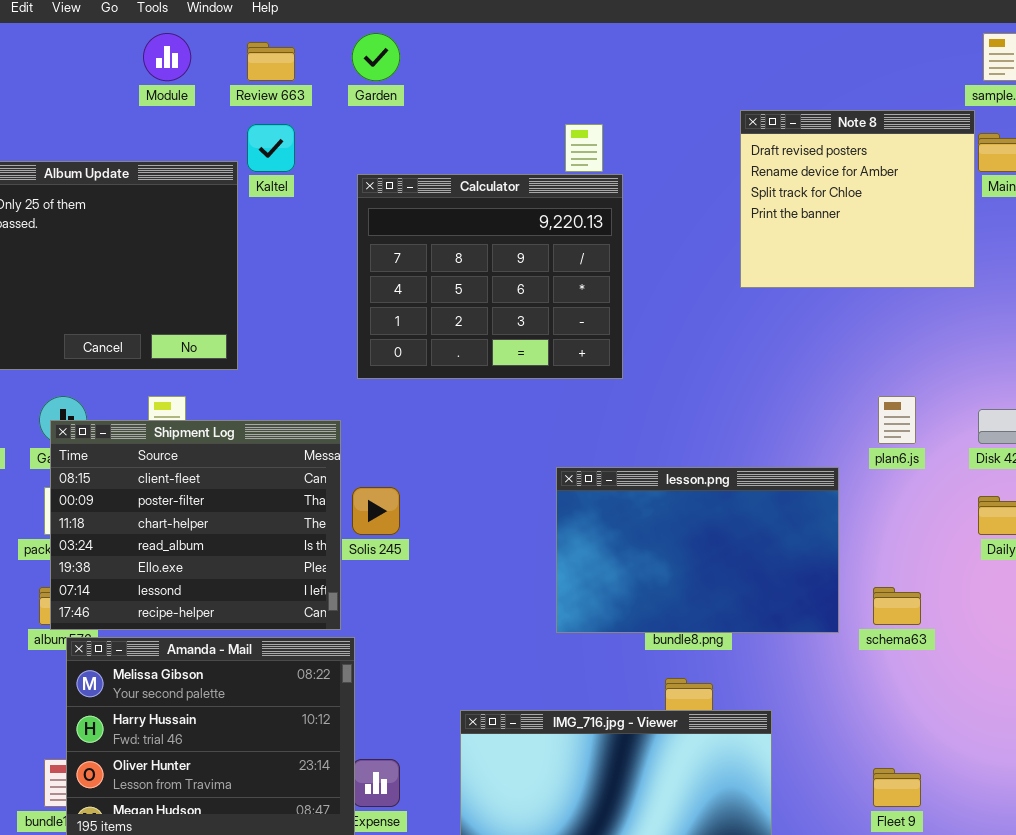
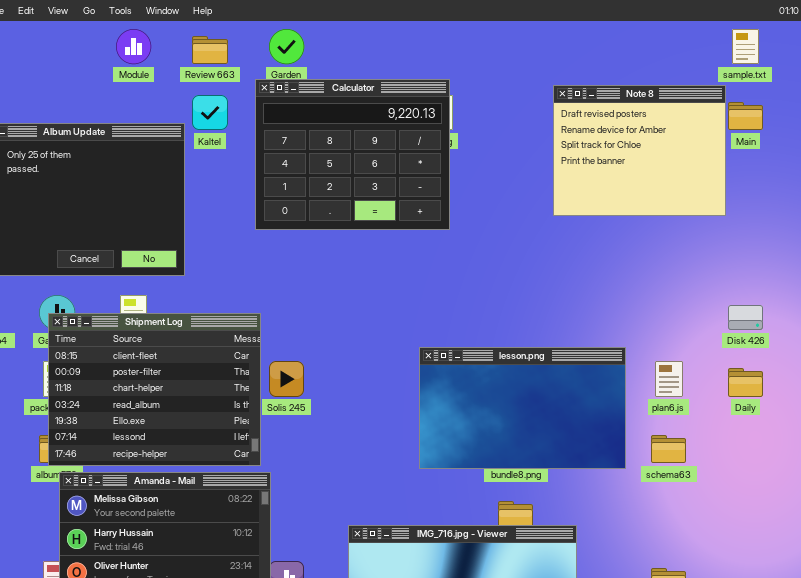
Calculator: [357,174,623,379] -> [255,79,450,230], moved
plan6.js: [878,396,916,444] -> [655,361,683,397], moved

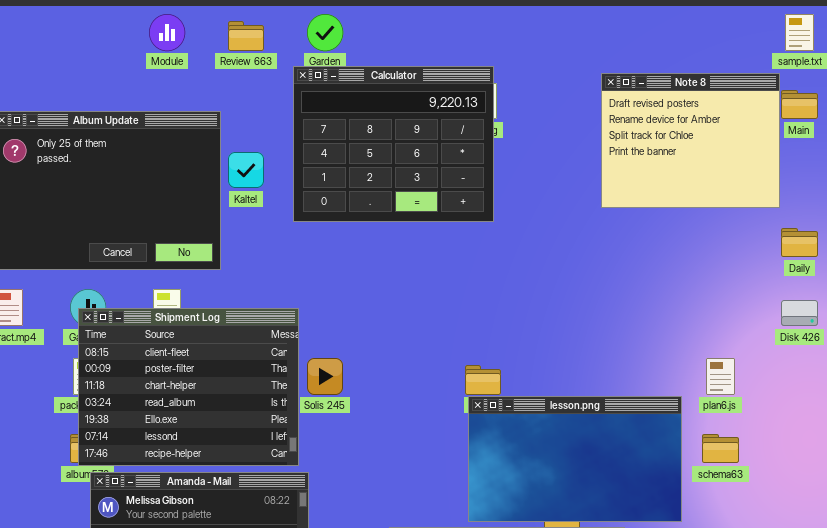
Kaltel: [192,95,228,130] -> [228,152,264,188], moved
lesson.png: [419,347,626,469] -> [468,396,682,522], moved
Daily: [728,368,763,397] -> [781,228,818,257], moved

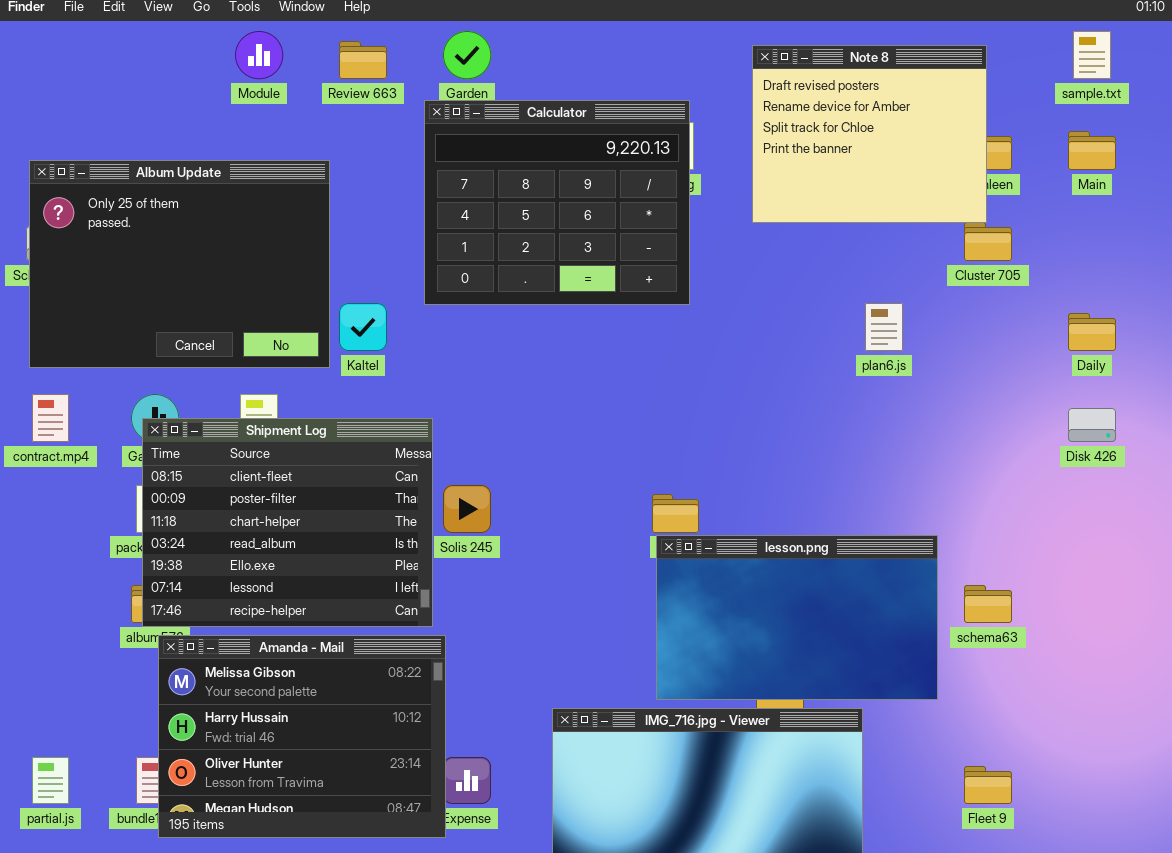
Note 8: [601,73,780,208] -> [752,45,987,223], moved
Kaltel: [228,152,264,188] -> [339,303,387,351], moved
plan6.js: [706,358,735,395] -> [865,303,903,351], moved

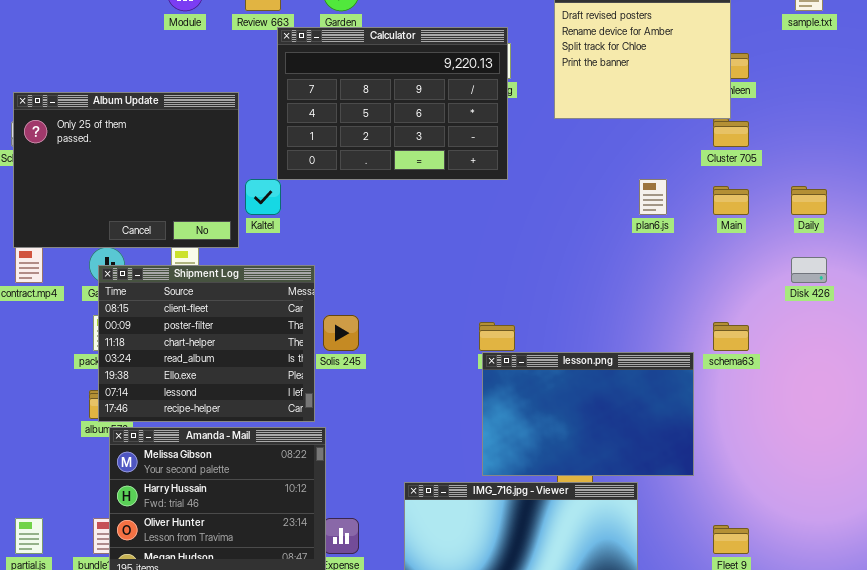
Calculator: [424,100,690,305] -> [277,27,508,180], resized
Main: [1068,131,1116,170] -> [713,186,749,215], moved
Album Update: [29,160,330,368] -> [13,92,239,248], moved
schema63: [964,585,1012,623] -> [713,322,749,351], moved

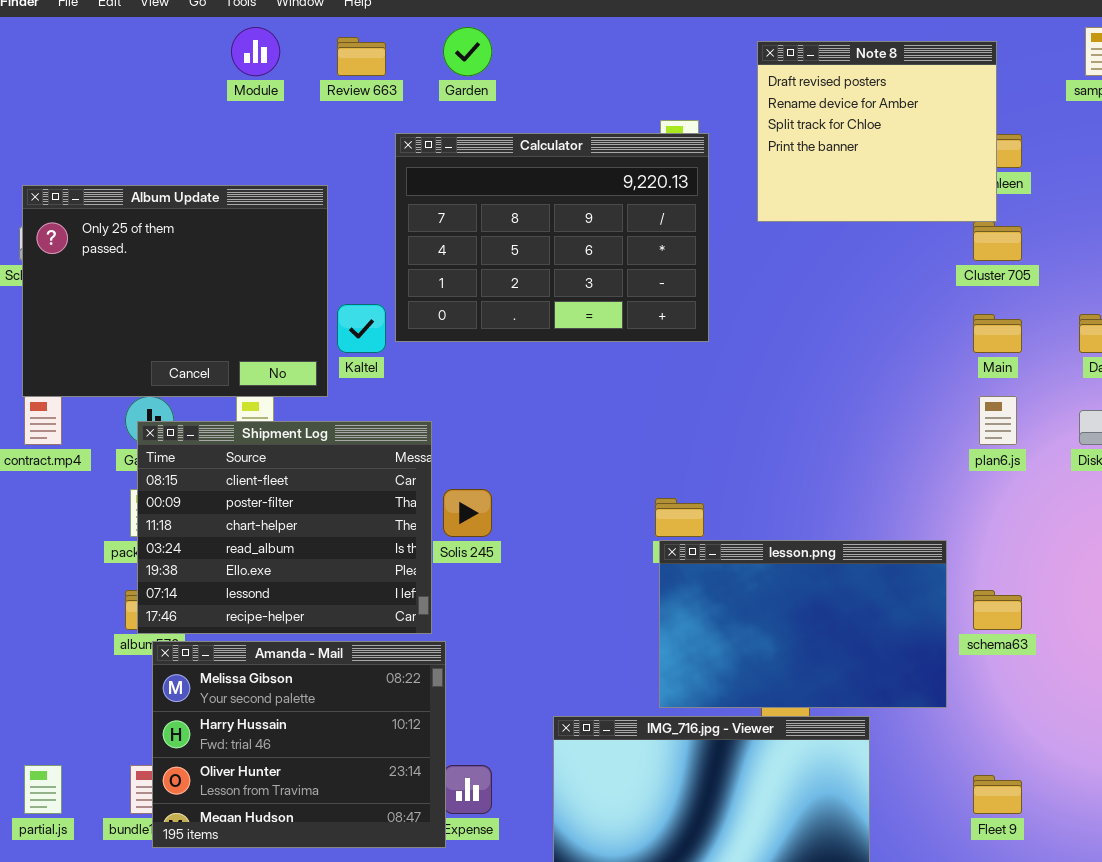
Calculator: [277,27,508,180] -> [395,133,709,342], moved
plan6.js: [639,179,667,215] -> [979,396,1017,445], moved
schema63: [713,322,749,351] -> [973,590,1022,630], moved

